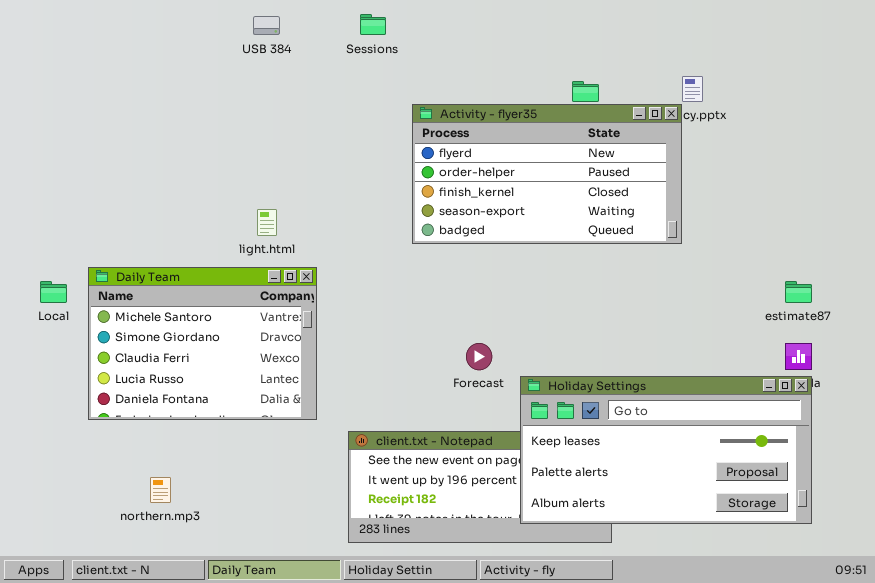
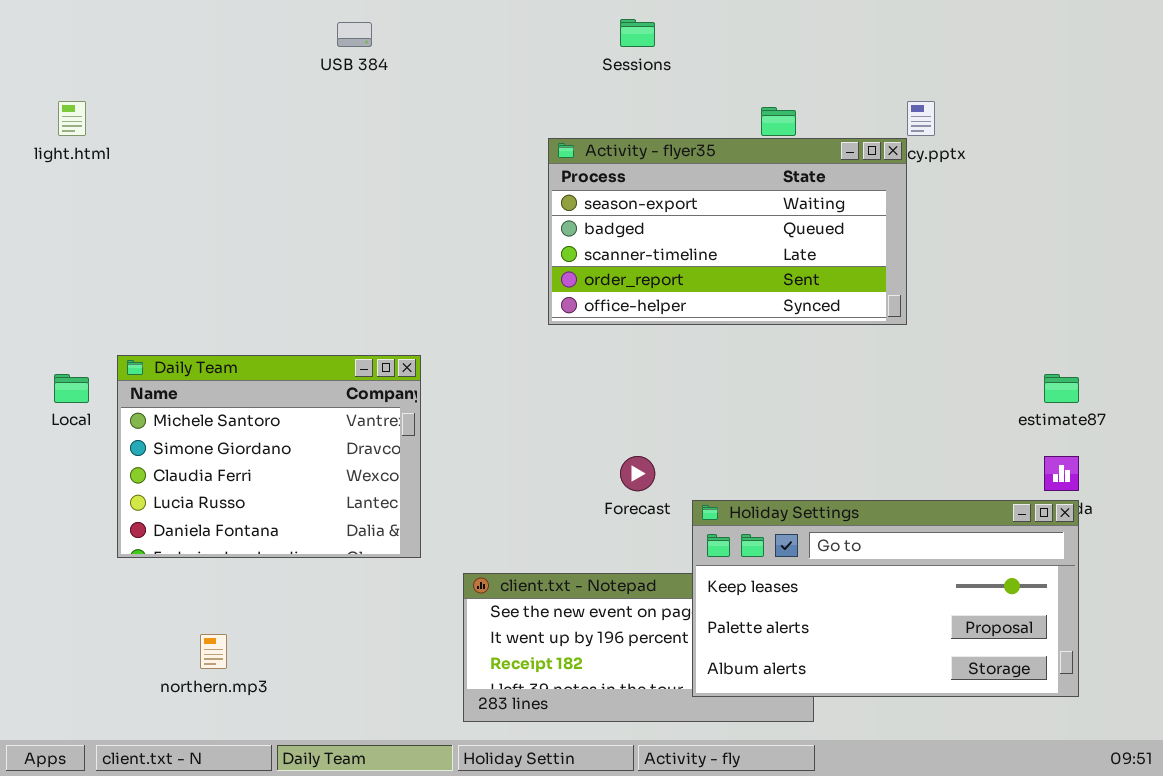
Sessions: [360,14,386,35] -> [620,19,655,47], moved
Activity - flyer35: [412,104,682,244] -> [548,138,907,325], scrolled down 3 rows
light.html: [257,209,277,236] -> [58,101,86,136], moved

